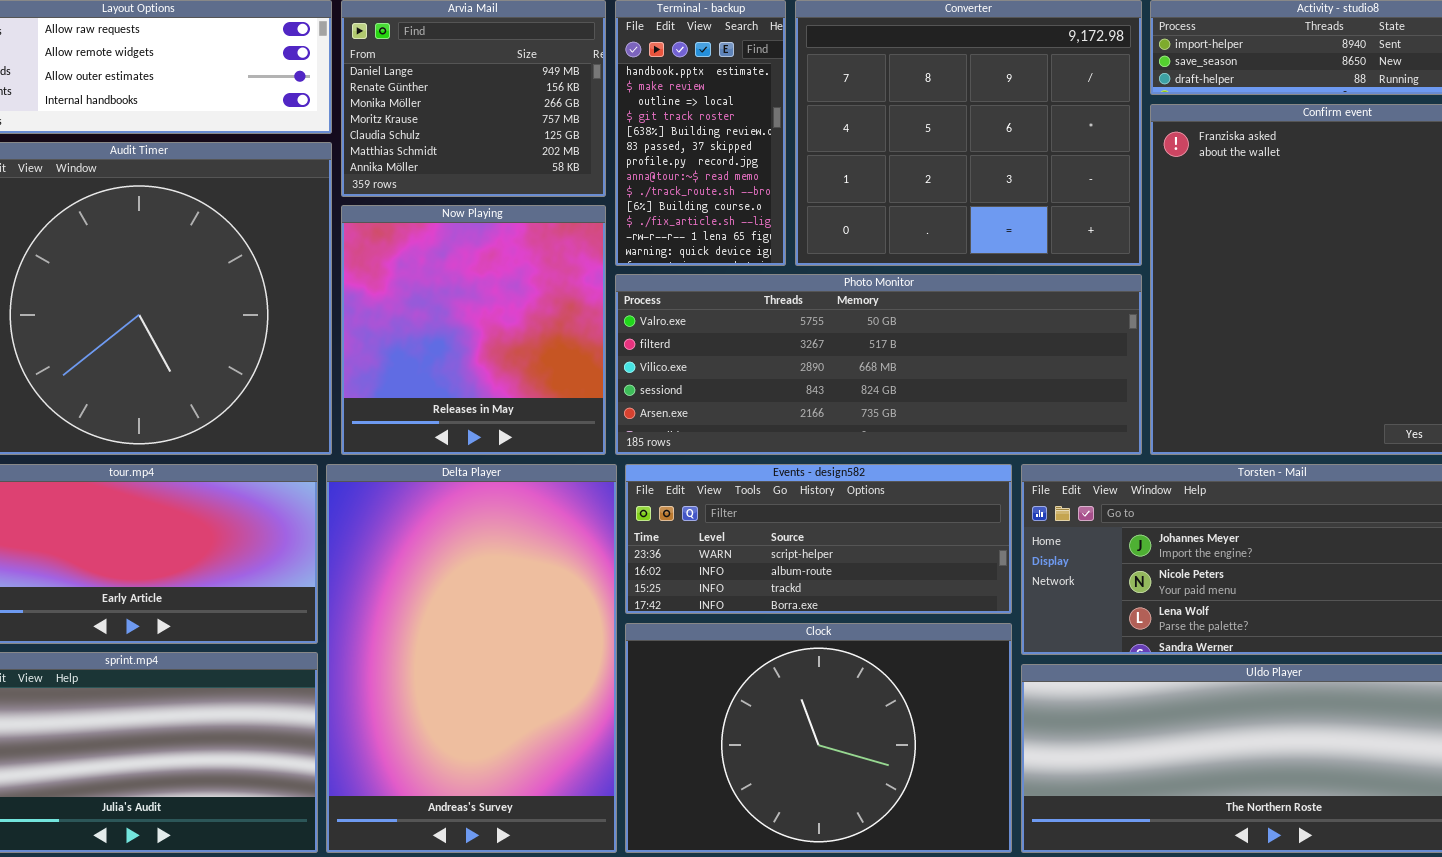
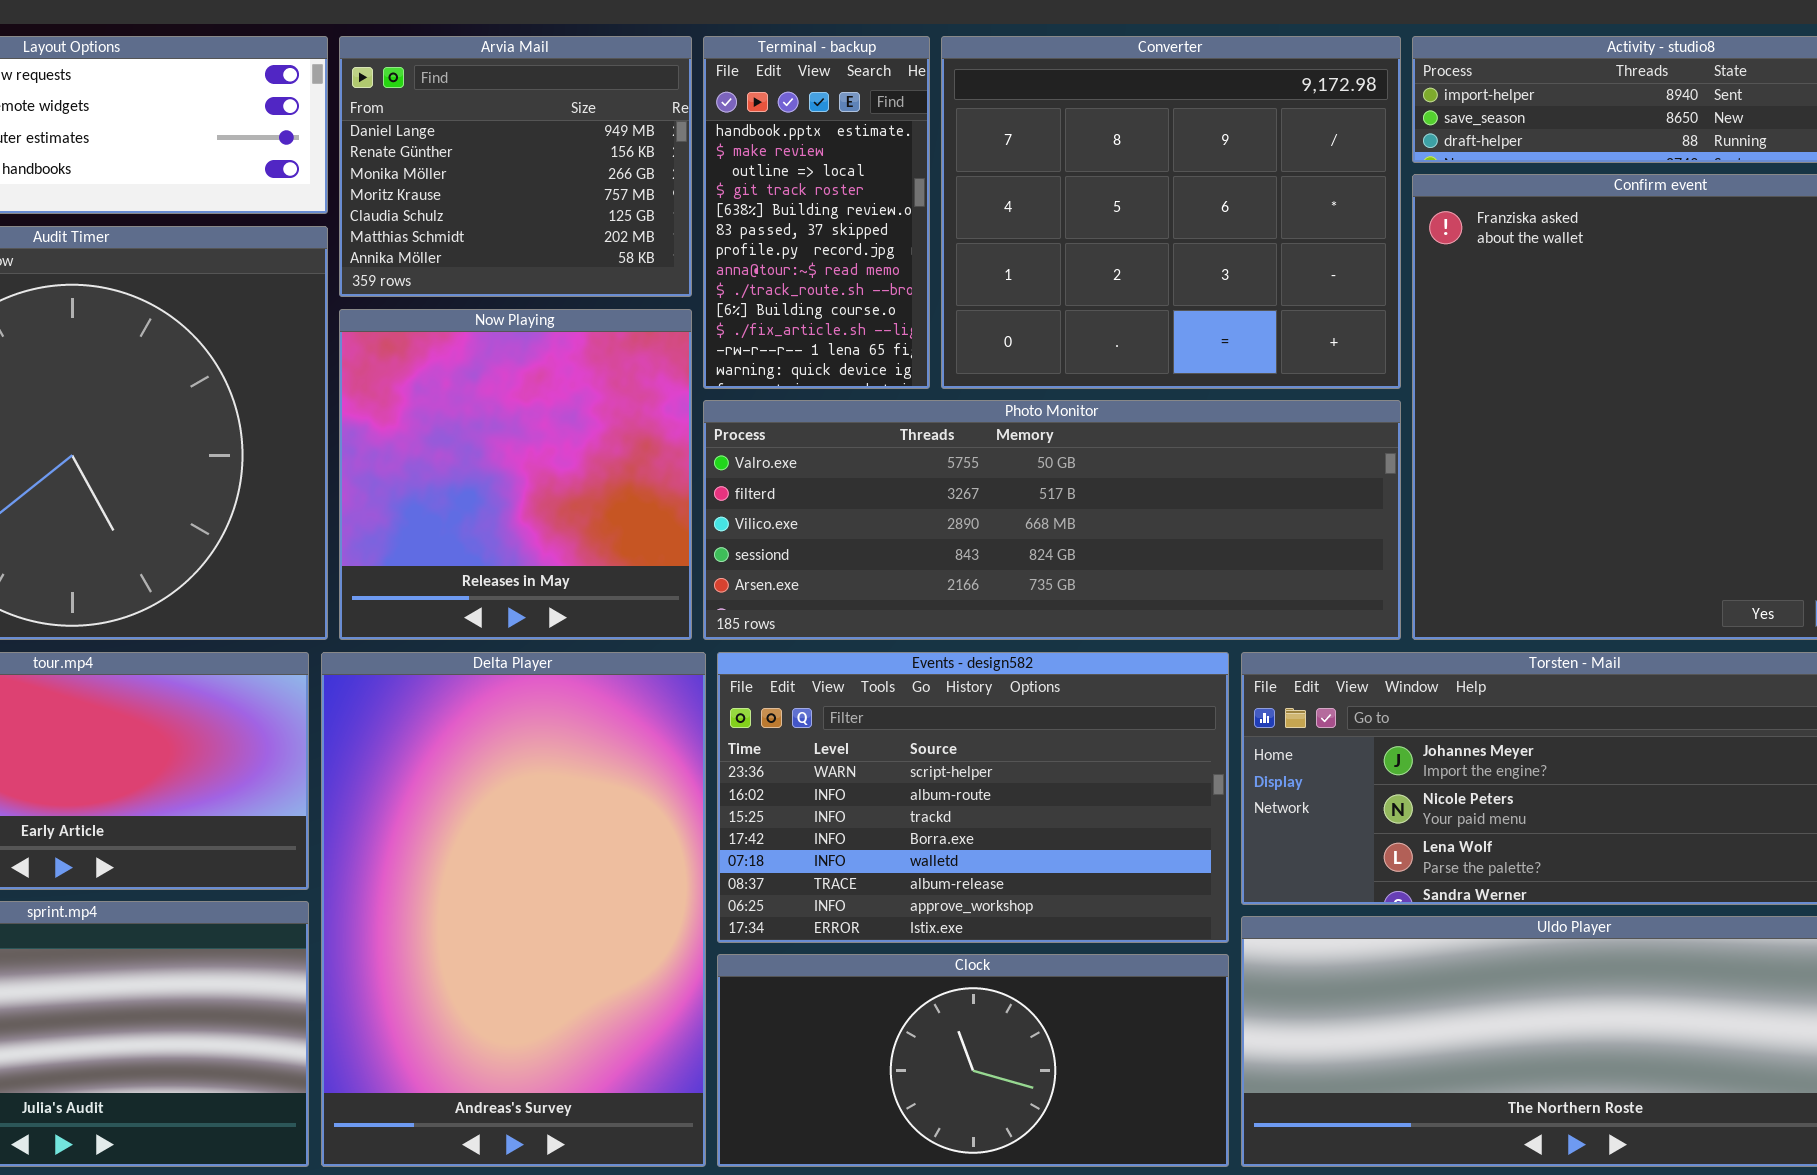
Events - design582: [625,464,1012,614] -> [717,652,1229,943], resized
Clock: [625,623,1012,853] -> [717,954,1229,1167], resized

